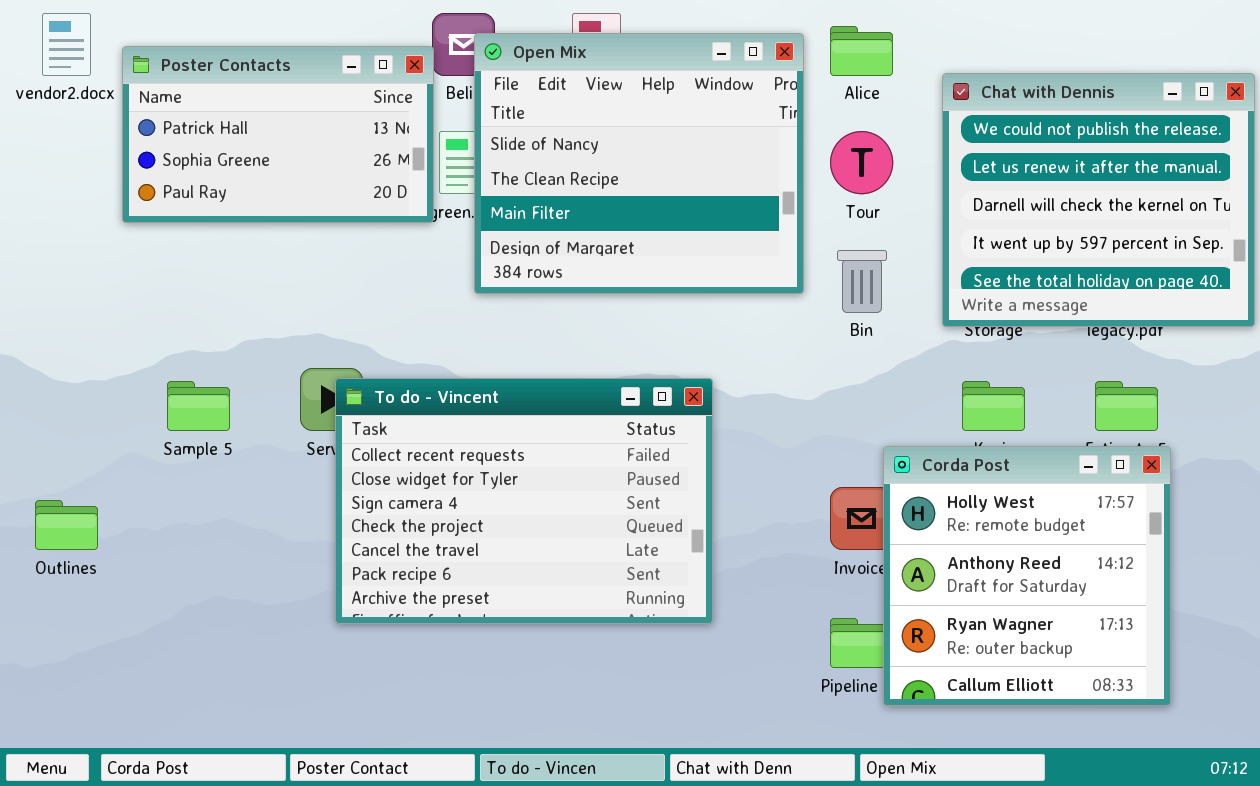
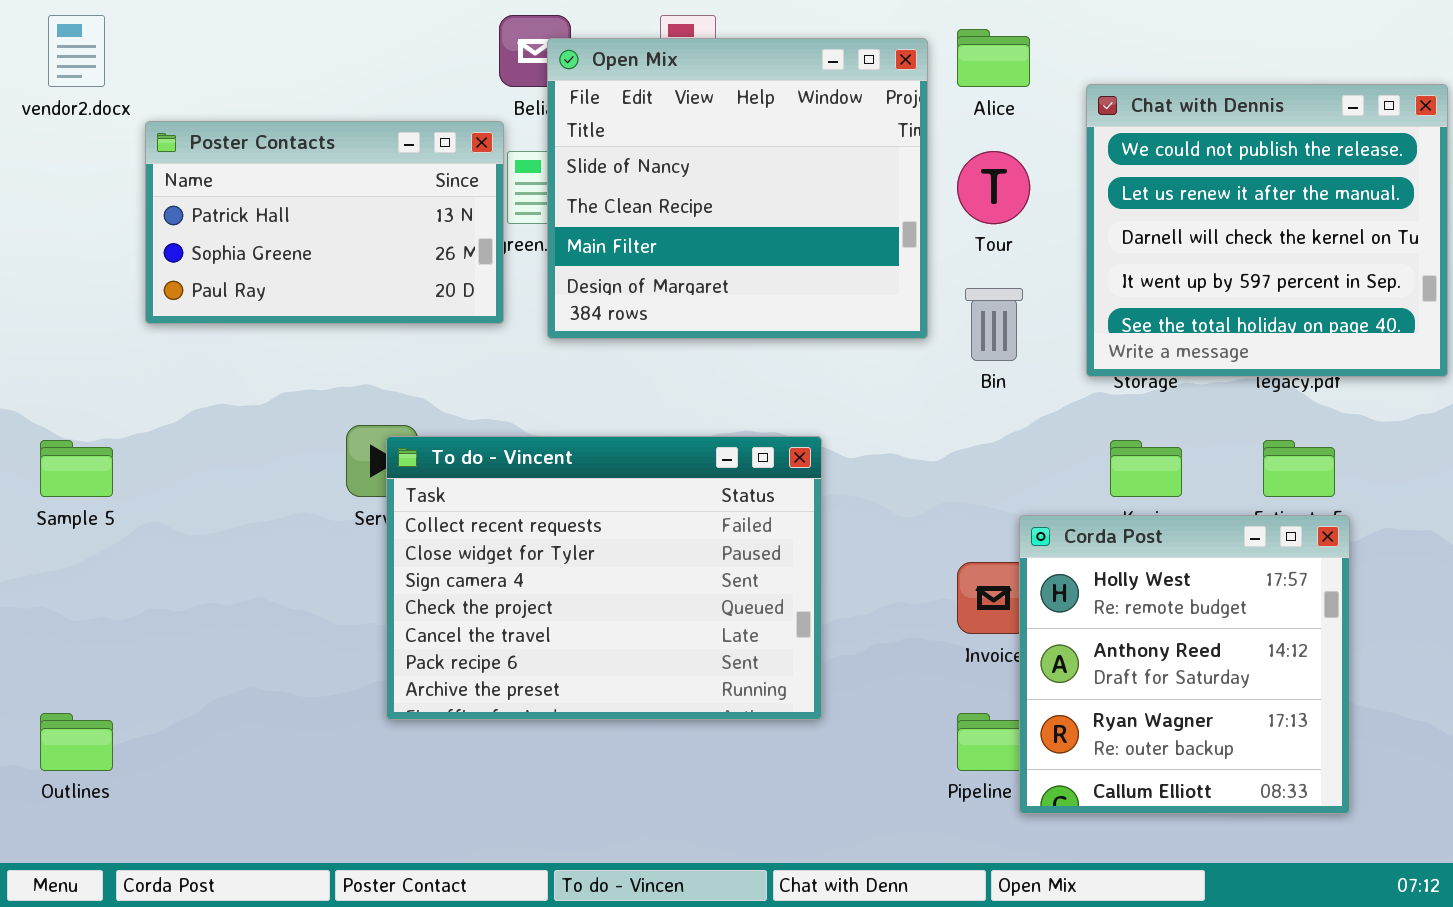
Poster Contacts: [122,46,434,223] -> [145,121,504,324], moved
Sample 5: [167,381,230,431] -> [40,440,113,497], moved
Outlines: [35,500,98,550] -> [40,713,113,771], moved

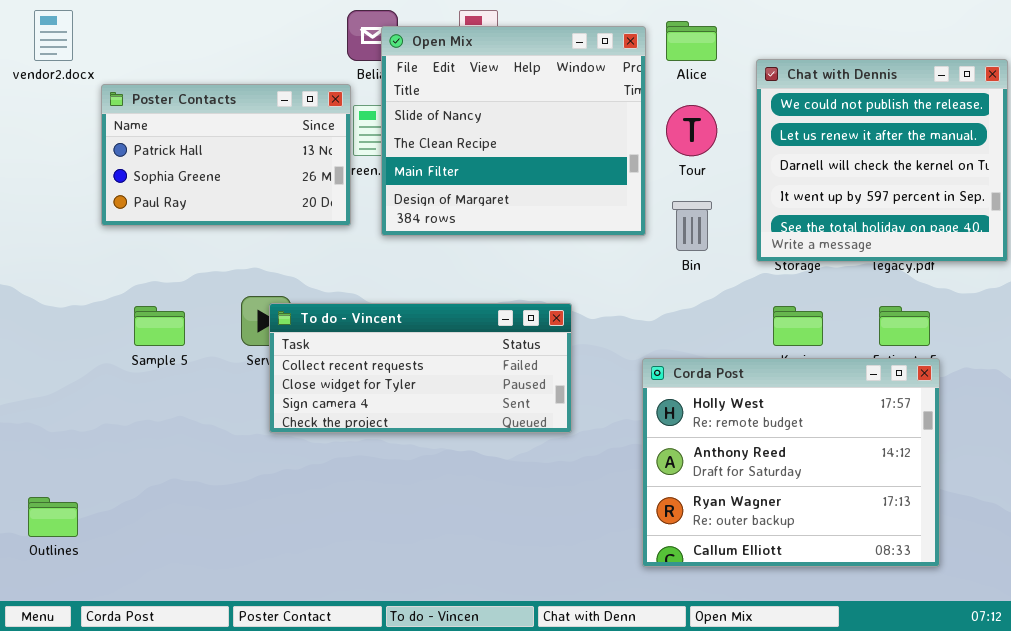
To do - Vincent: [386,436,822,720] -> [269,303,572,433], resized
Sample 5: [40,440,113,497] -> [134,306,185,346], moved
Corda Post: [1019,515,1350,814] -> [642,358,940,567], resized

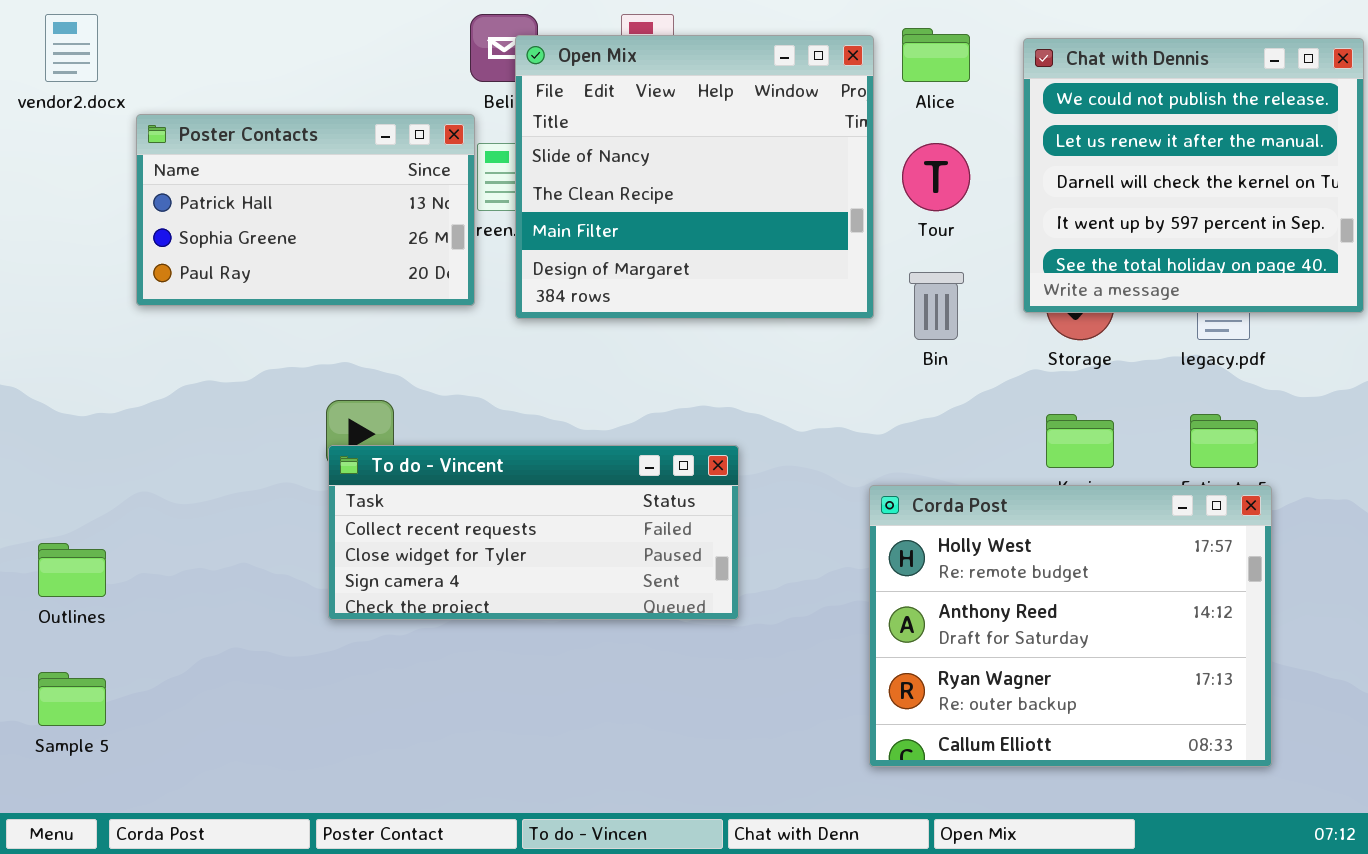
Chat with Dennis: [756,59,1008,262] -> [1023,38,1364,313], moved
To do - Vincent: [269,303,572,433] -> [328,445,739,620], moved
Sample 5: [134,306,185,346] -> [38,672,106,726], moved
Outlines: [28,497,78,537] -> [38,543,106,597], moved

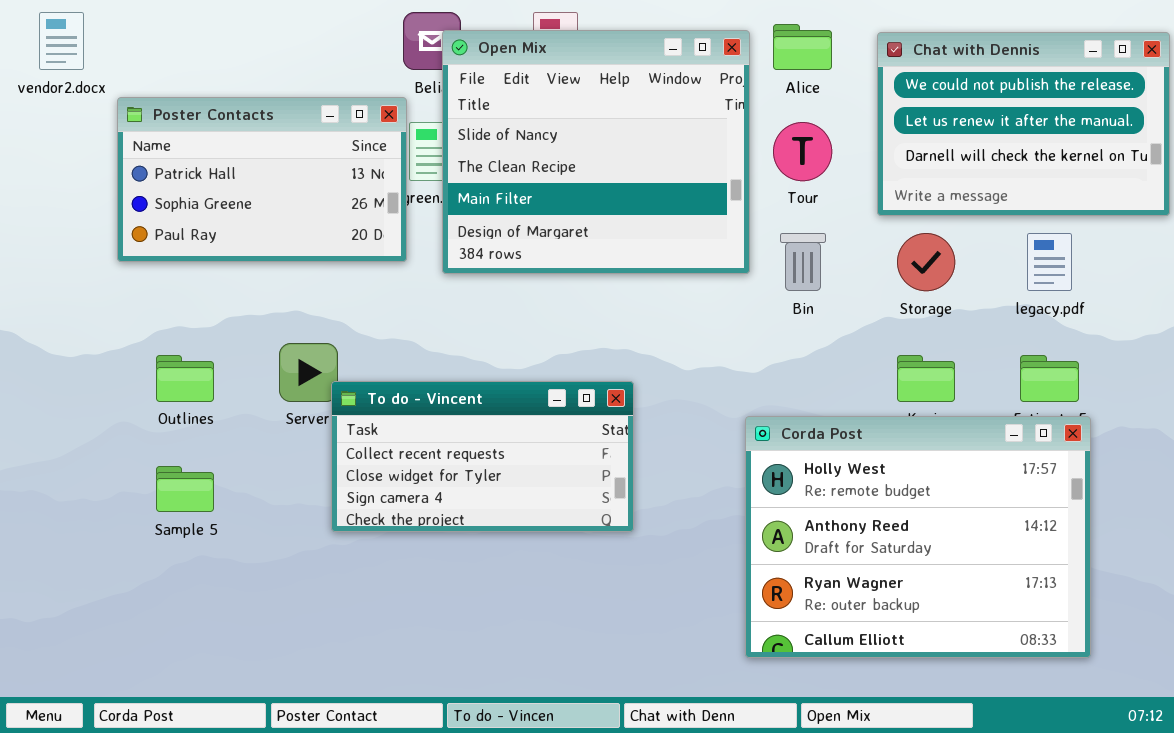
Chat with Dennis: [1023,38,1364,313] -> [877,32,1170,216], resized
To do - Vincent: [328,445,739,620] -> [331,381,634,532], resized
Outlines: [38,543,106,597] -> [156,355,214,402], moved
Sample 5: [38,672,106,726] -> [156,466,214,512], moved

